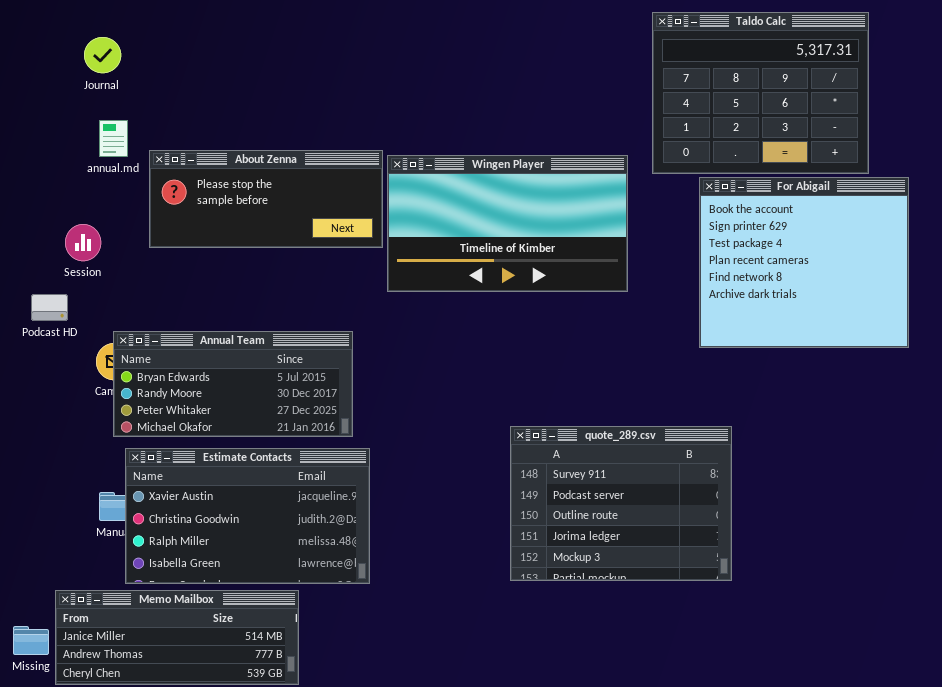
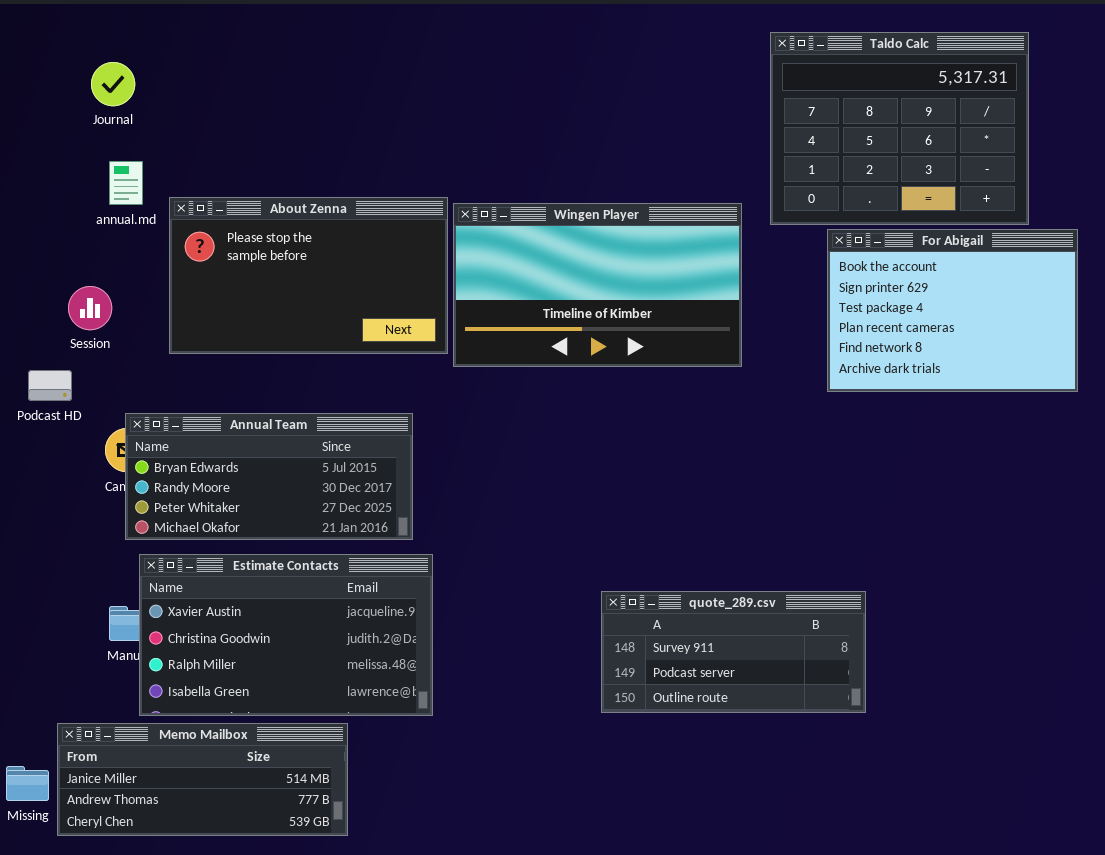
About Zenna: [149,150,383,248] -> [169,197,448,354], resized
For Abigail: [699,177,909,348] -> [827,229,1078,392], resized
quote_289.csv: [510,426,732,581] -> [601,591,866,713], resized

